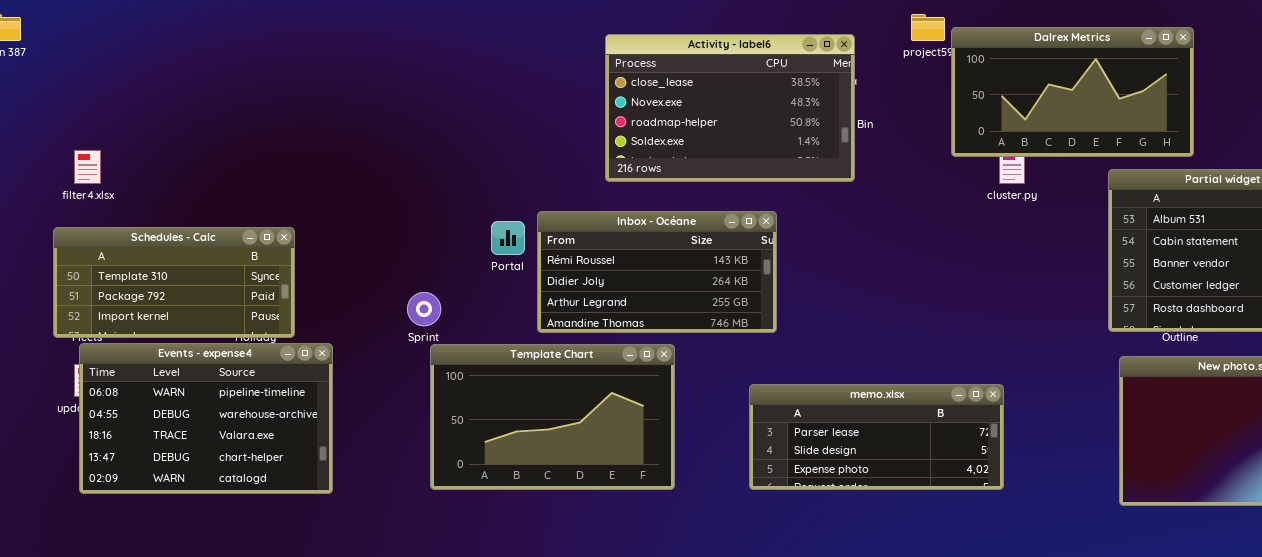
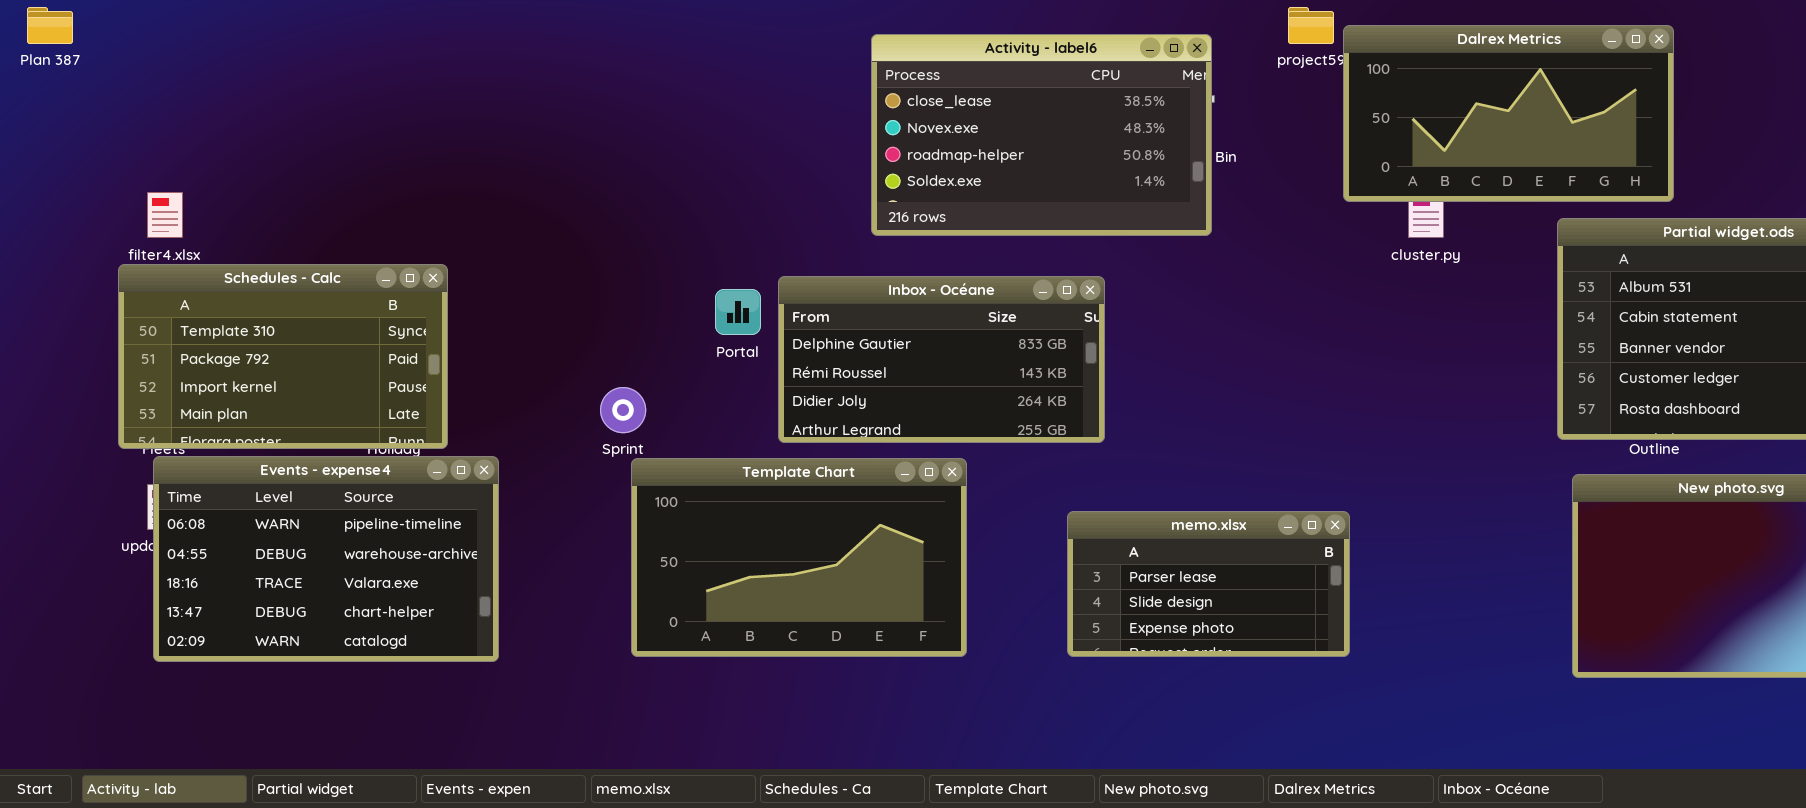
Inbox - Océane: [537,211,777,333] -> [778,276,1105,443], scrolled up 1 row
Schedules - Calc: [53,227,295,338] -> [118,264,448,449], resized
memo.xlsx: [749,384,1004,490] -> [1067,511,1350,657], resized

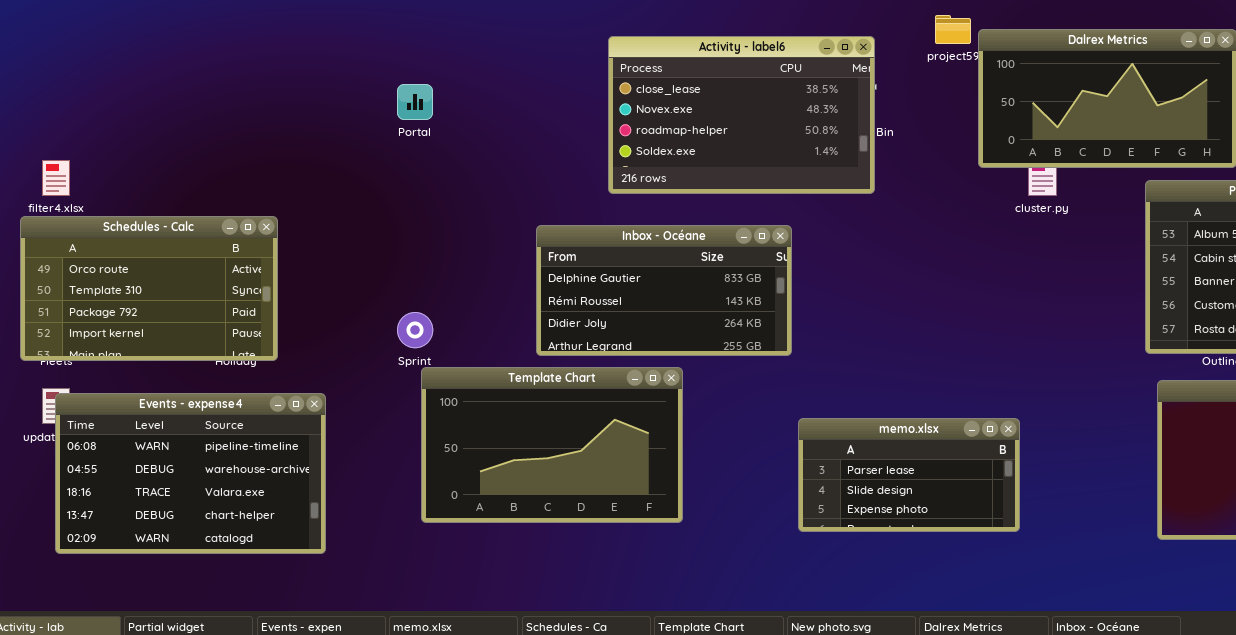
Schedules - Calc: [118,264,448,449] -> [20,216,278,361], scrolled up 1 row
Portal: [715,289,761,335] -> [397,84,433,120], moved
Events - expense4: [153,456,499,662] -> [55,393,326,554], moved
memo.xlsx: [1067,511,1350,657] -> [798,418,1020,532], moved

